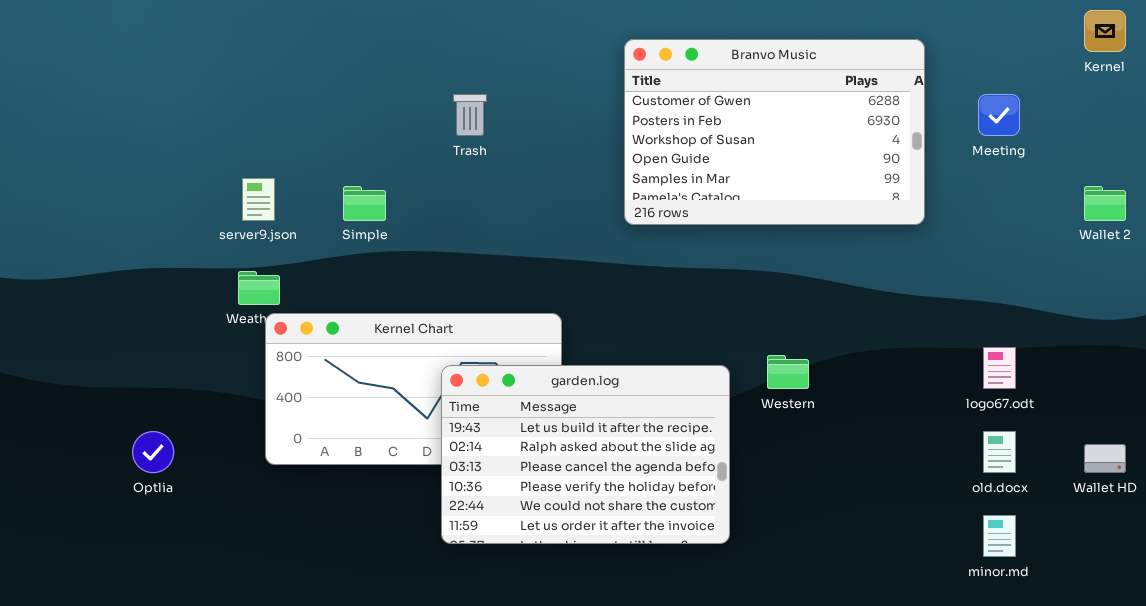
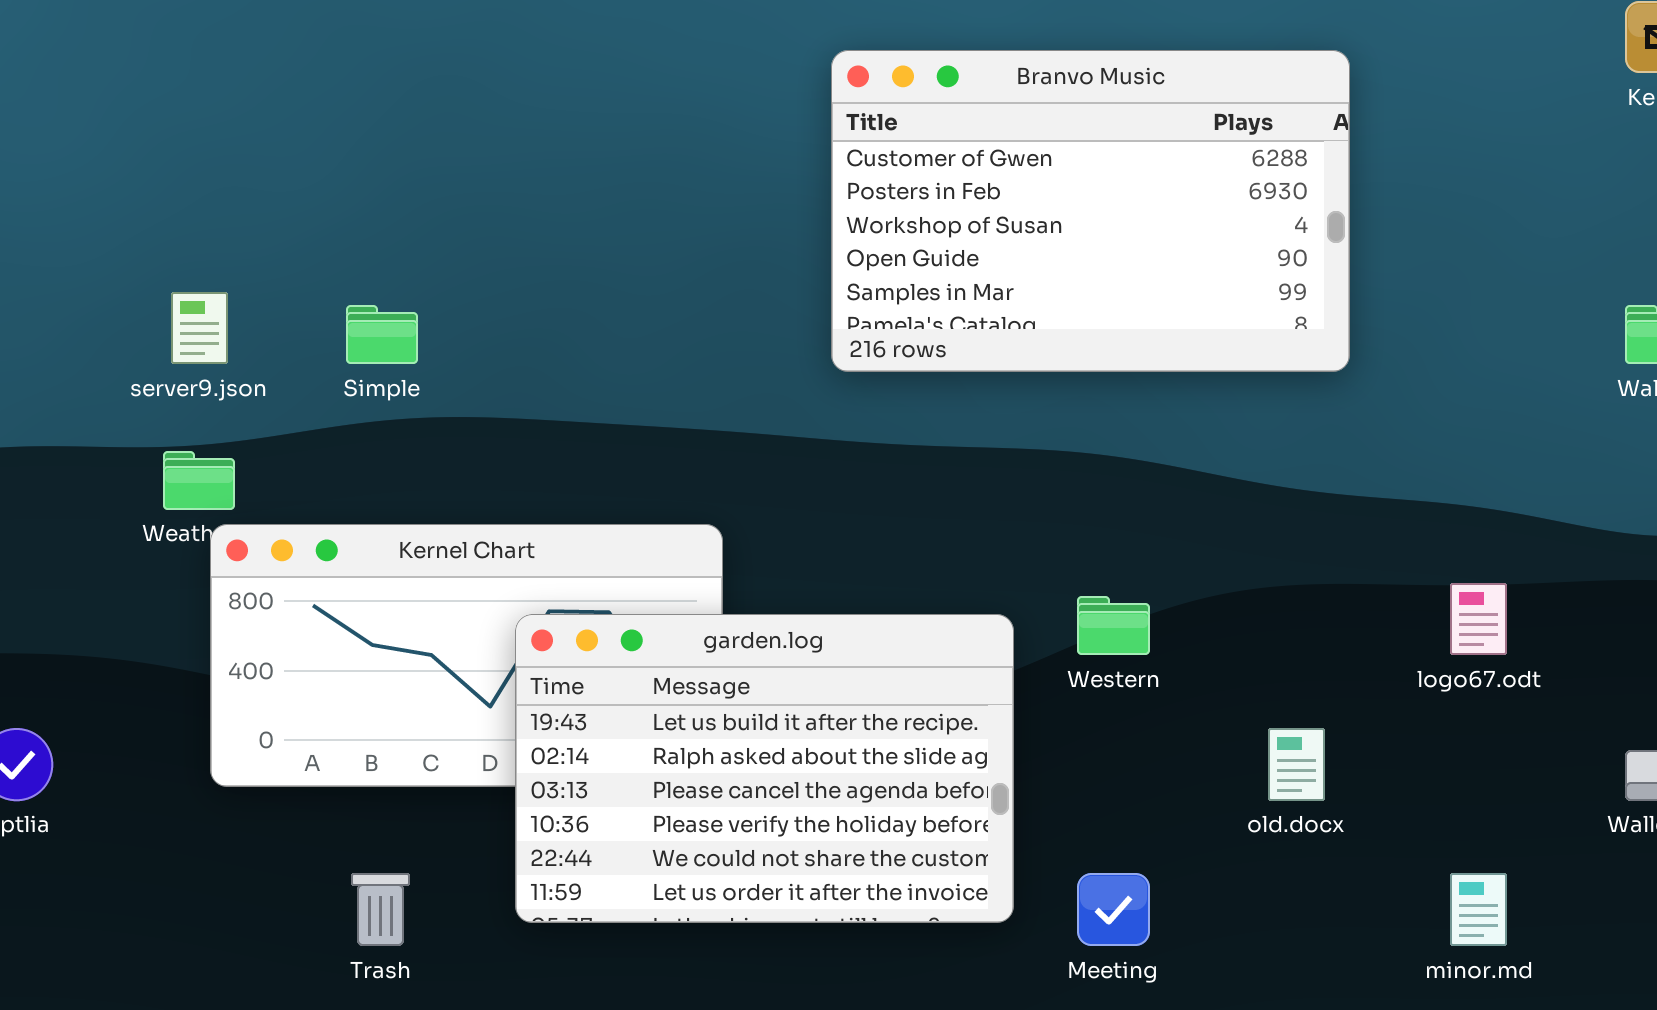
Trash: [453,94,487,136] -> [351,873,410,946], moved
Meeting: [978,94,1020,136] -> [1077,873,1150,946], moved
old.docx: [983,431,1016,473] -> [1268,728,1325,801], moved

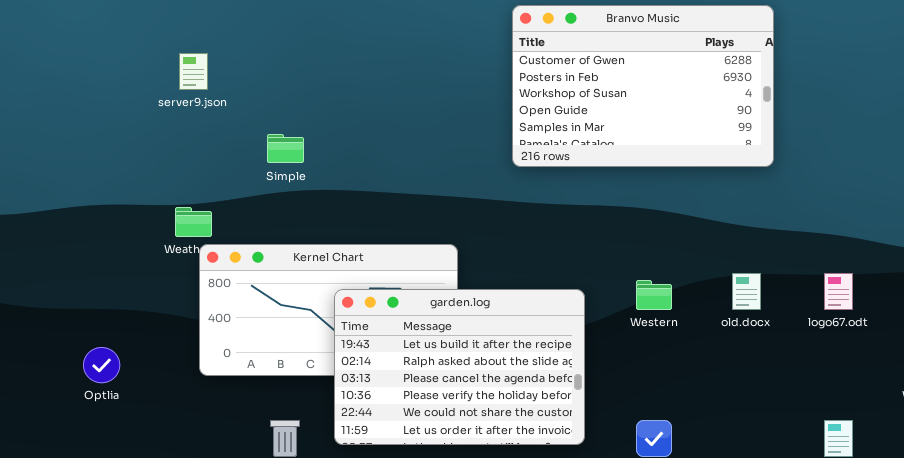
server9.json: [171,292,228,364] -> [179,53,208,90], moved
garden.log: [515,614,1014,923] -> [334,289,585,445], moved
old.docx: [1268,728,1325,801] -> [732,273,761,310], moved

